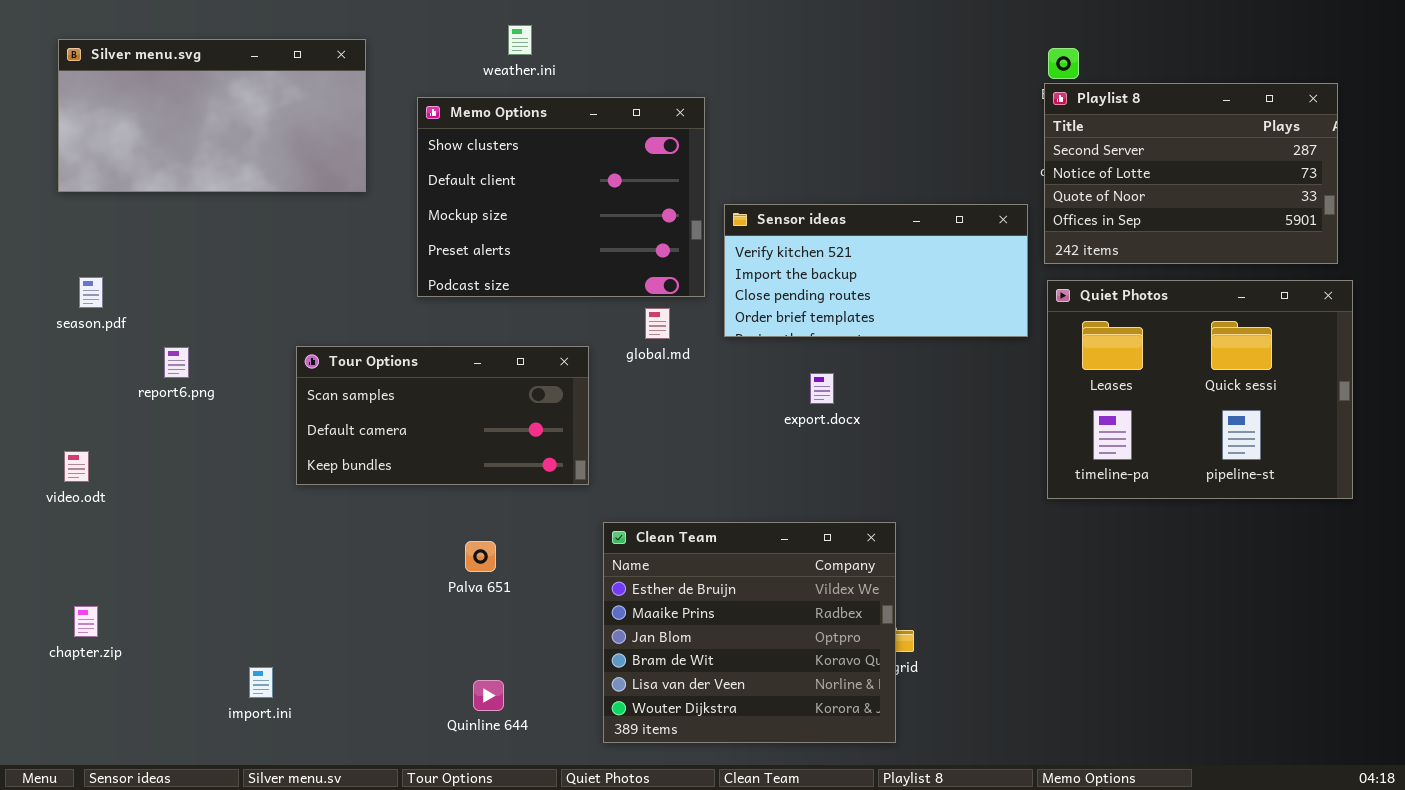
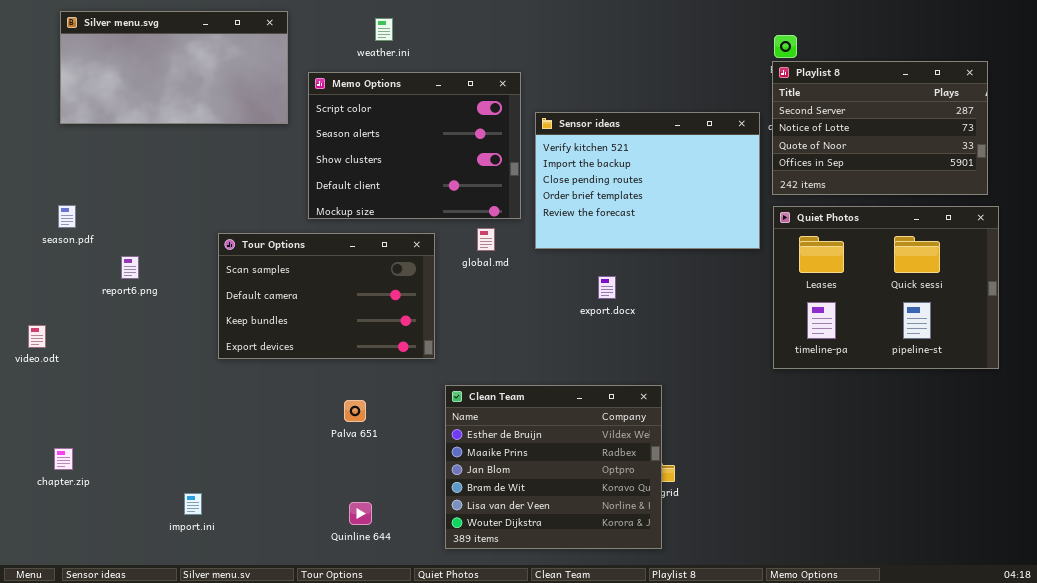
Silver menu.svg: [58,39,366,192] -> [60,11,288,124], moved
Memo Options: [417,97,705,297] -> [308,72,521,219], scrolled up 2 rows
Sensor ideas: [724,204,1028,337] -> [535,112,760,249], resized
Tour Options: [296,346,589,485] -> [218,233,435,359], resized
video.odt: [64,451,89,482] -> [28,325,46,348], moved

